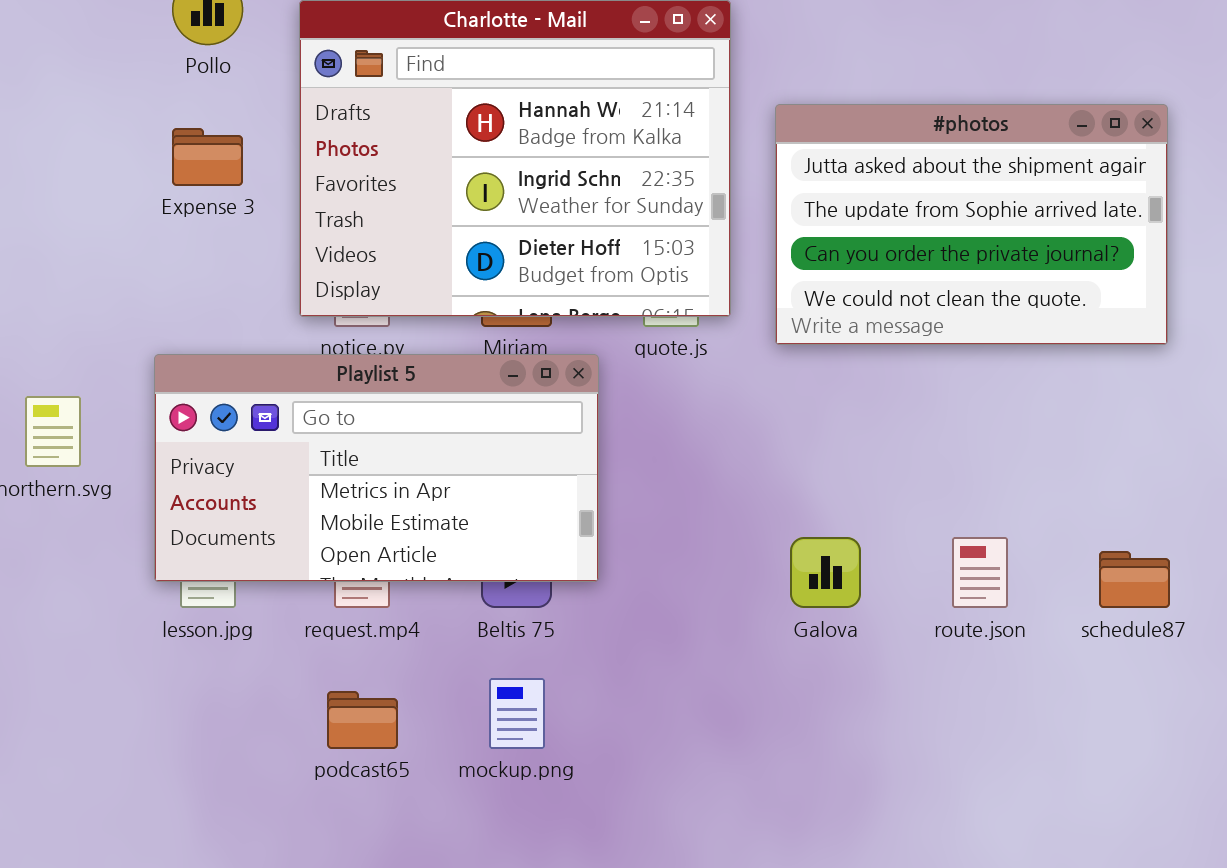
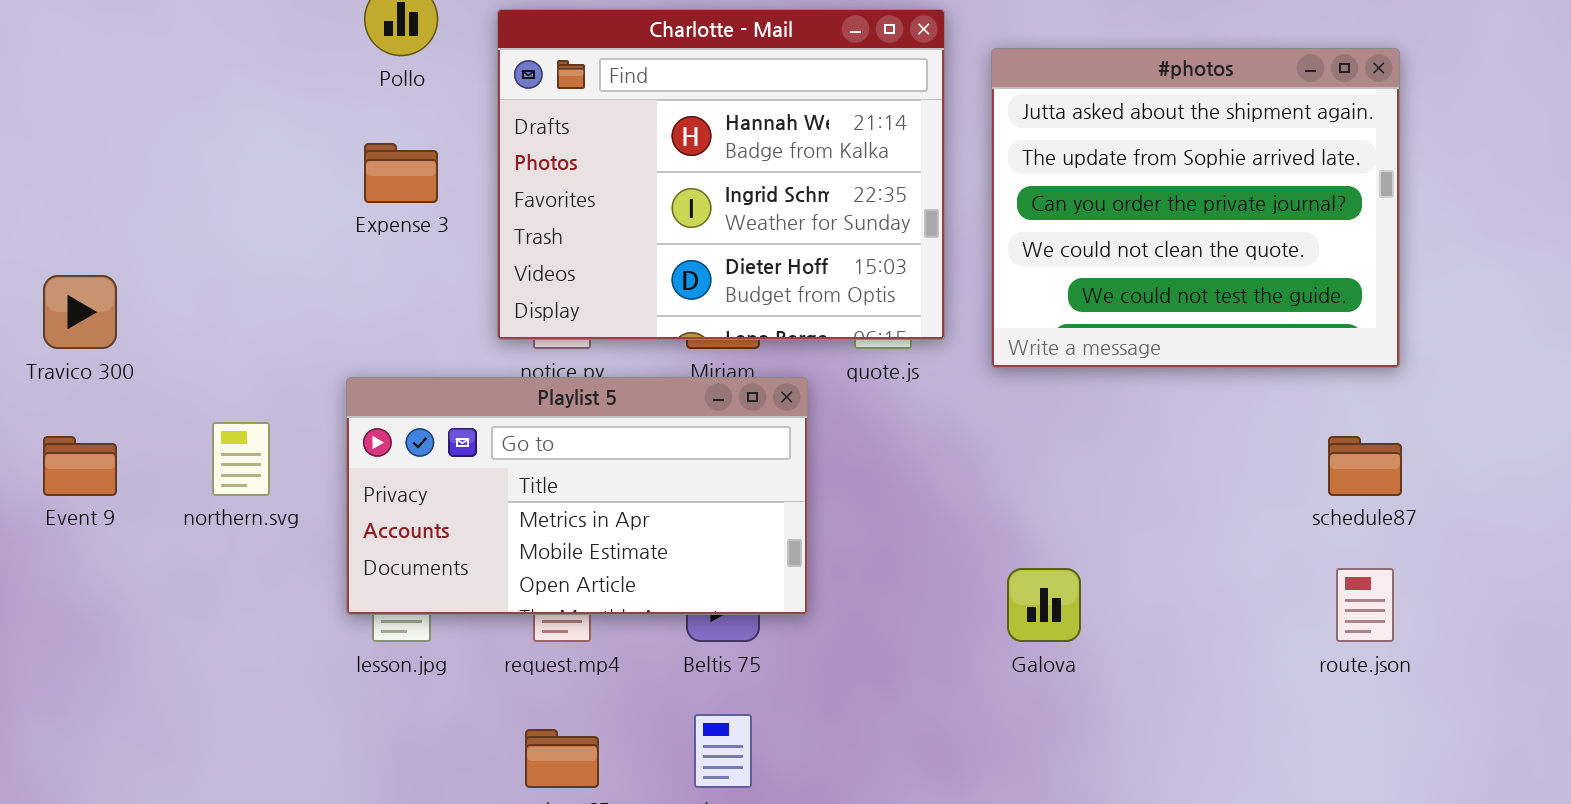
#photos: [775,104,1168,345] -> [991,48,1400,368], resized
route.json: [952,537,1008,608] -> [1336,568,1394,642], moved
schedule87: [1099,551,1170,608] -> [1328,436,1402,496], moved

